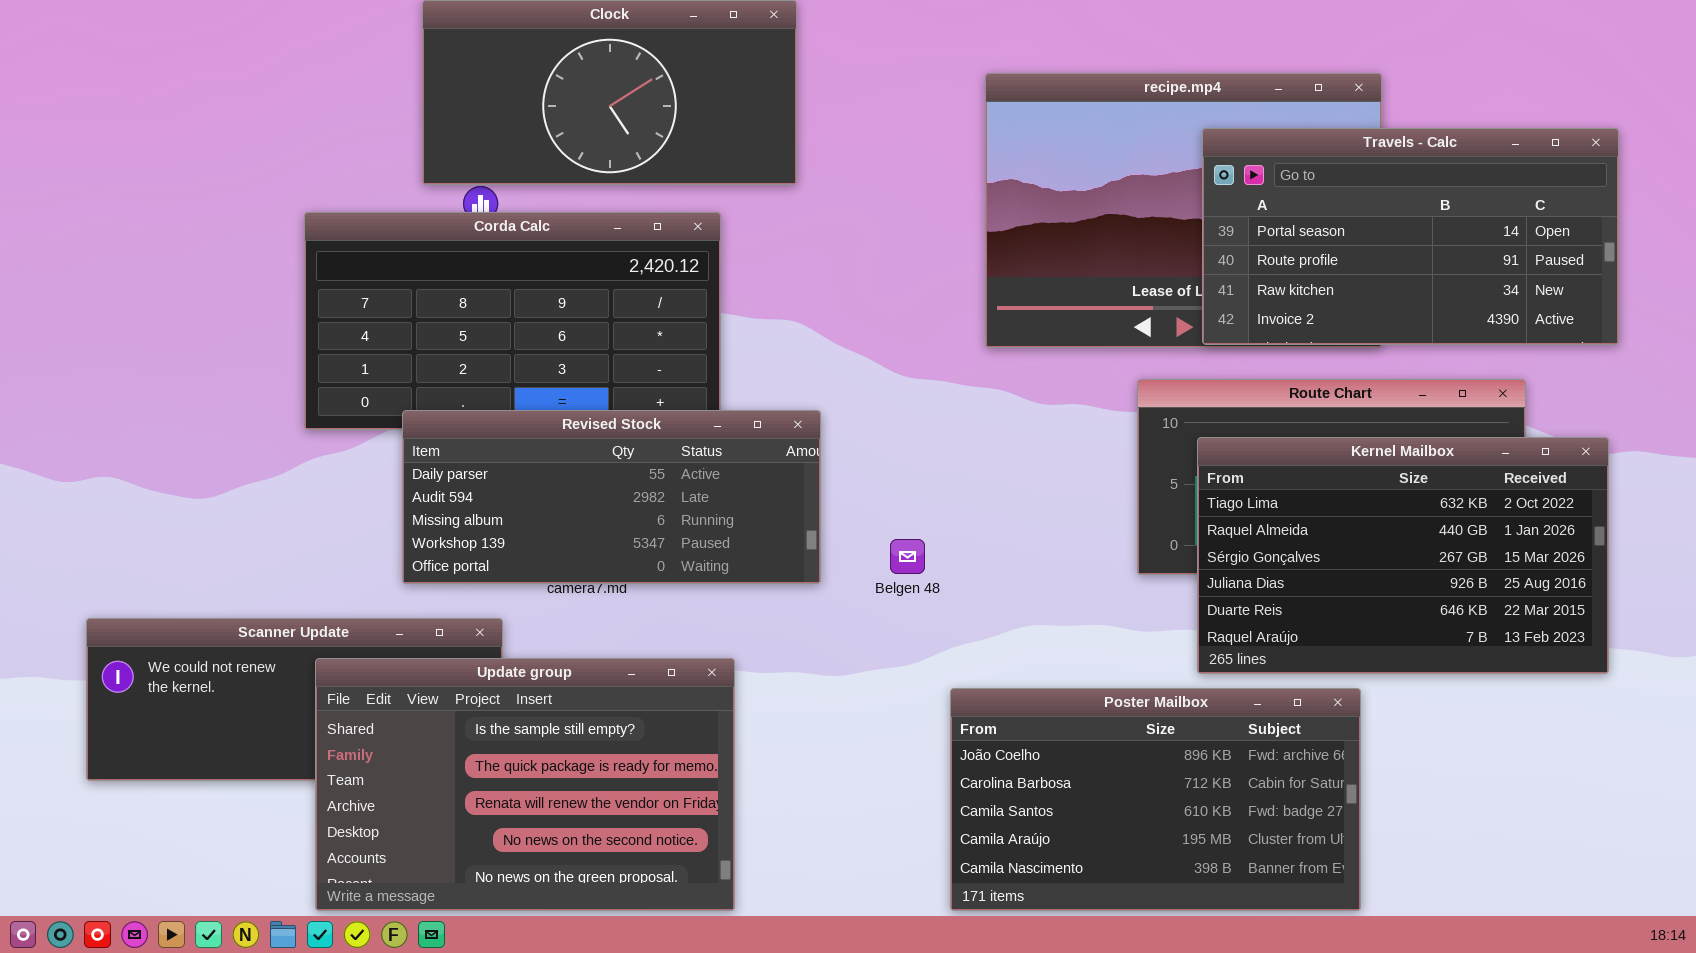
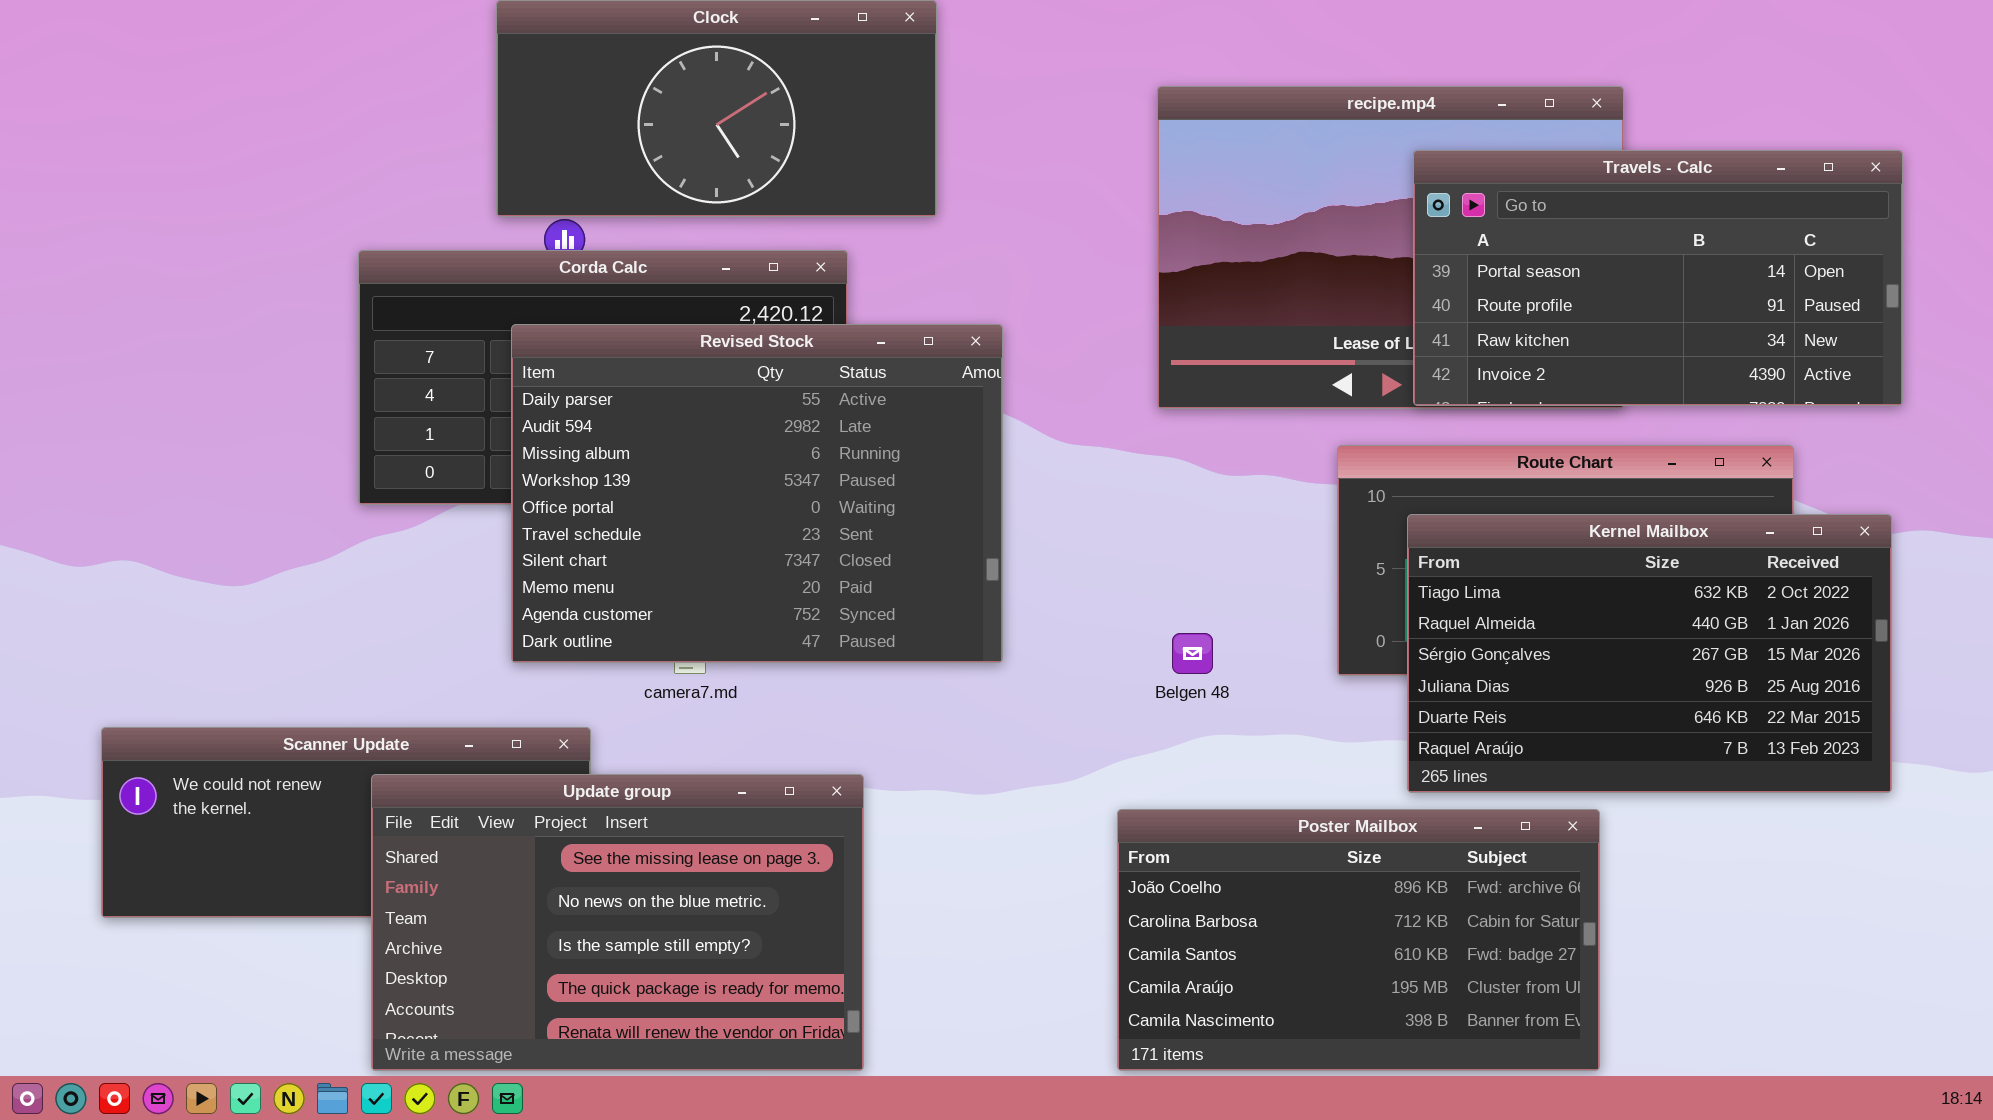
Revised Stock: [402,410,821,584] -> [511,324,1003,663], moved, resized
Belgen 48: [890,539,925,574] -> [1172,633,1213,674], moved
Update group: [315,658,735,911] -> [371,774,864,1071], scrolled up 2 rows

